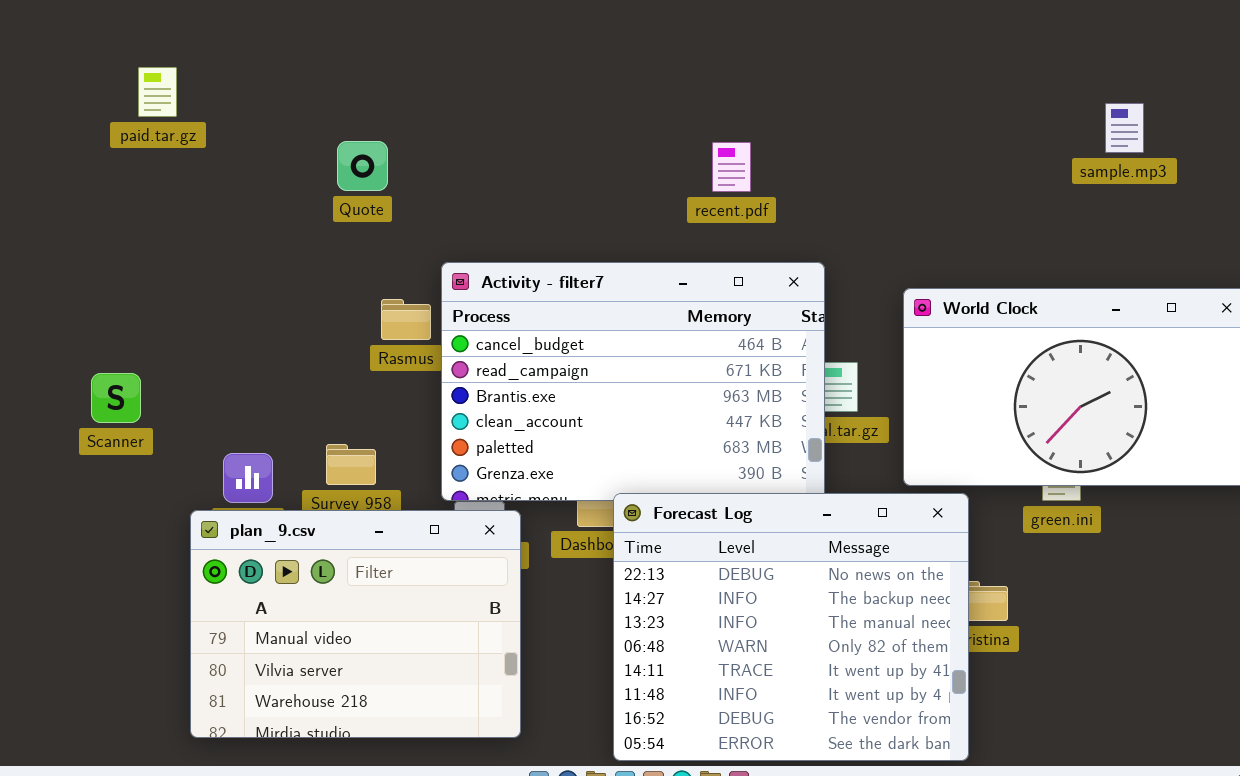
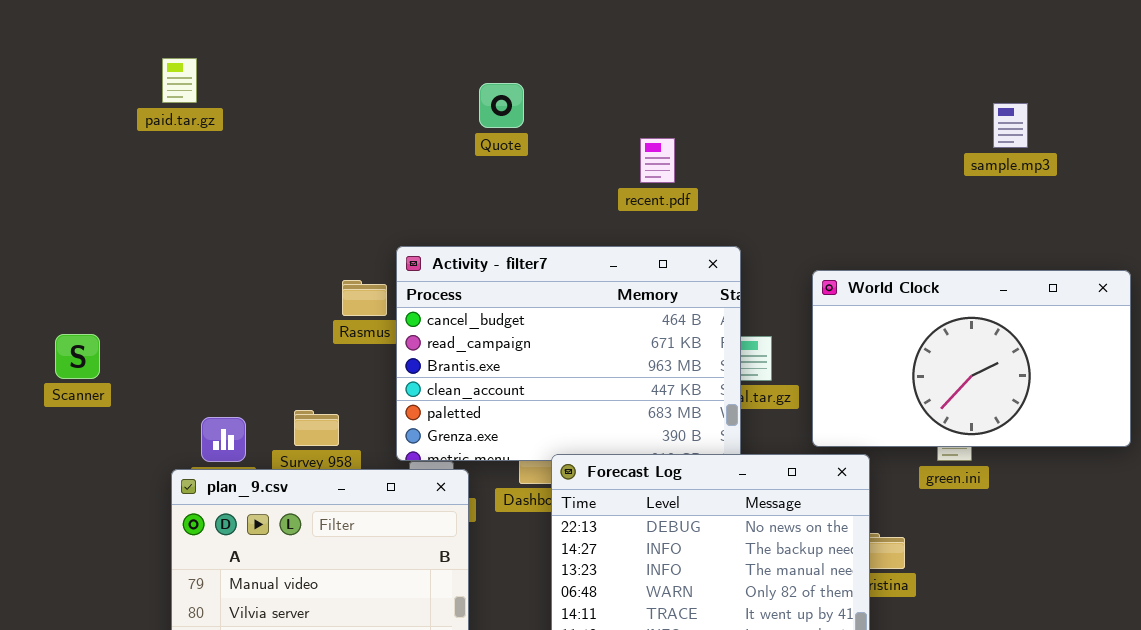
paid.tar.gz: [138,67,177,117] -> [162,58,197,103], moved
Quote: [337,141,388,191] -> [479,83,524,128], moved
Scanner: [91,373,141,423] -> [55,334,100,379], moved

